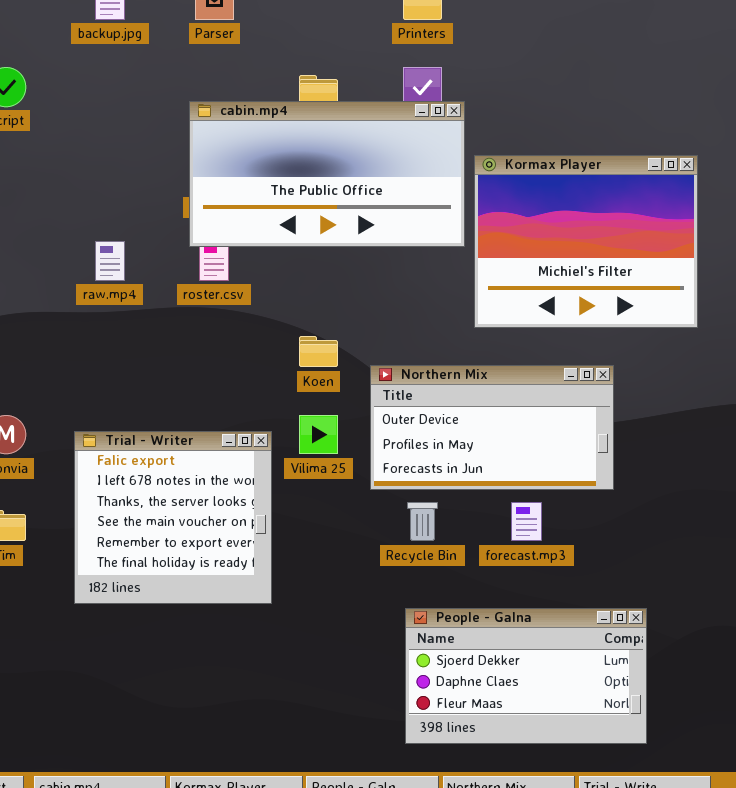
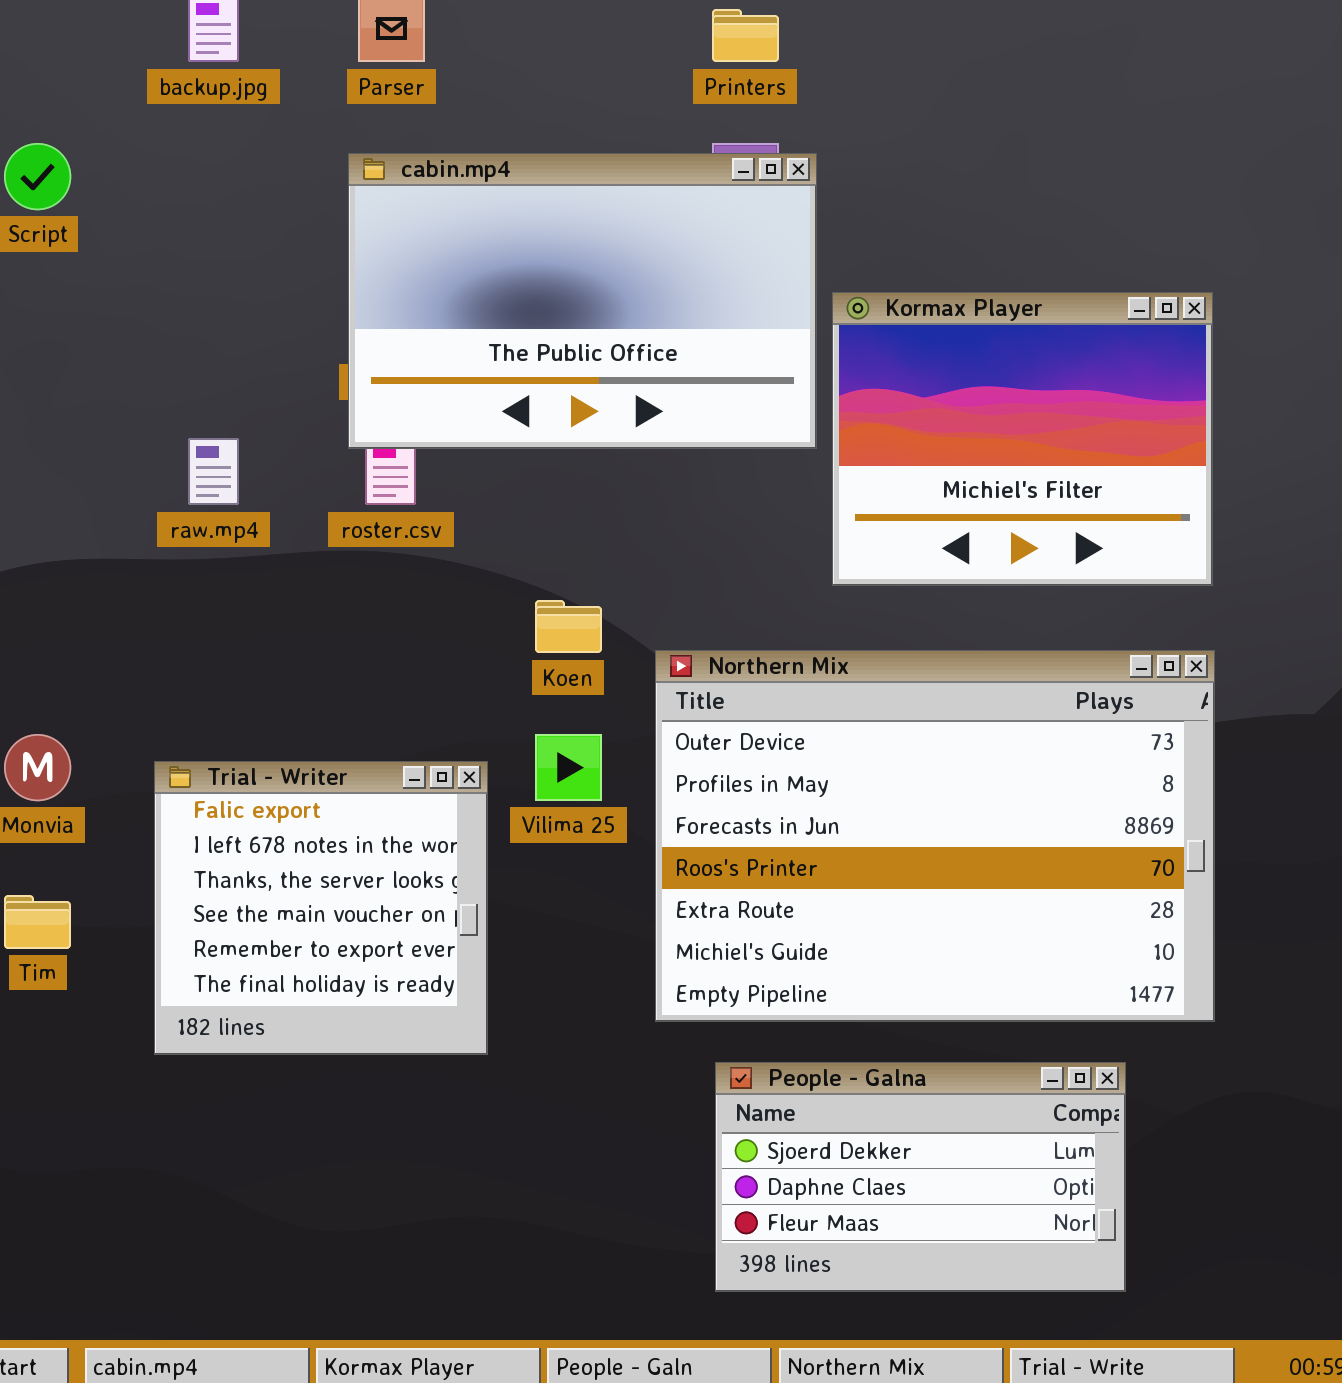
cabin.mp4: [189,101,465,247] -> [348,153,817,449], resized
Northern Mix: [370,365,614,490] -> [655,650,1215,1022], resized

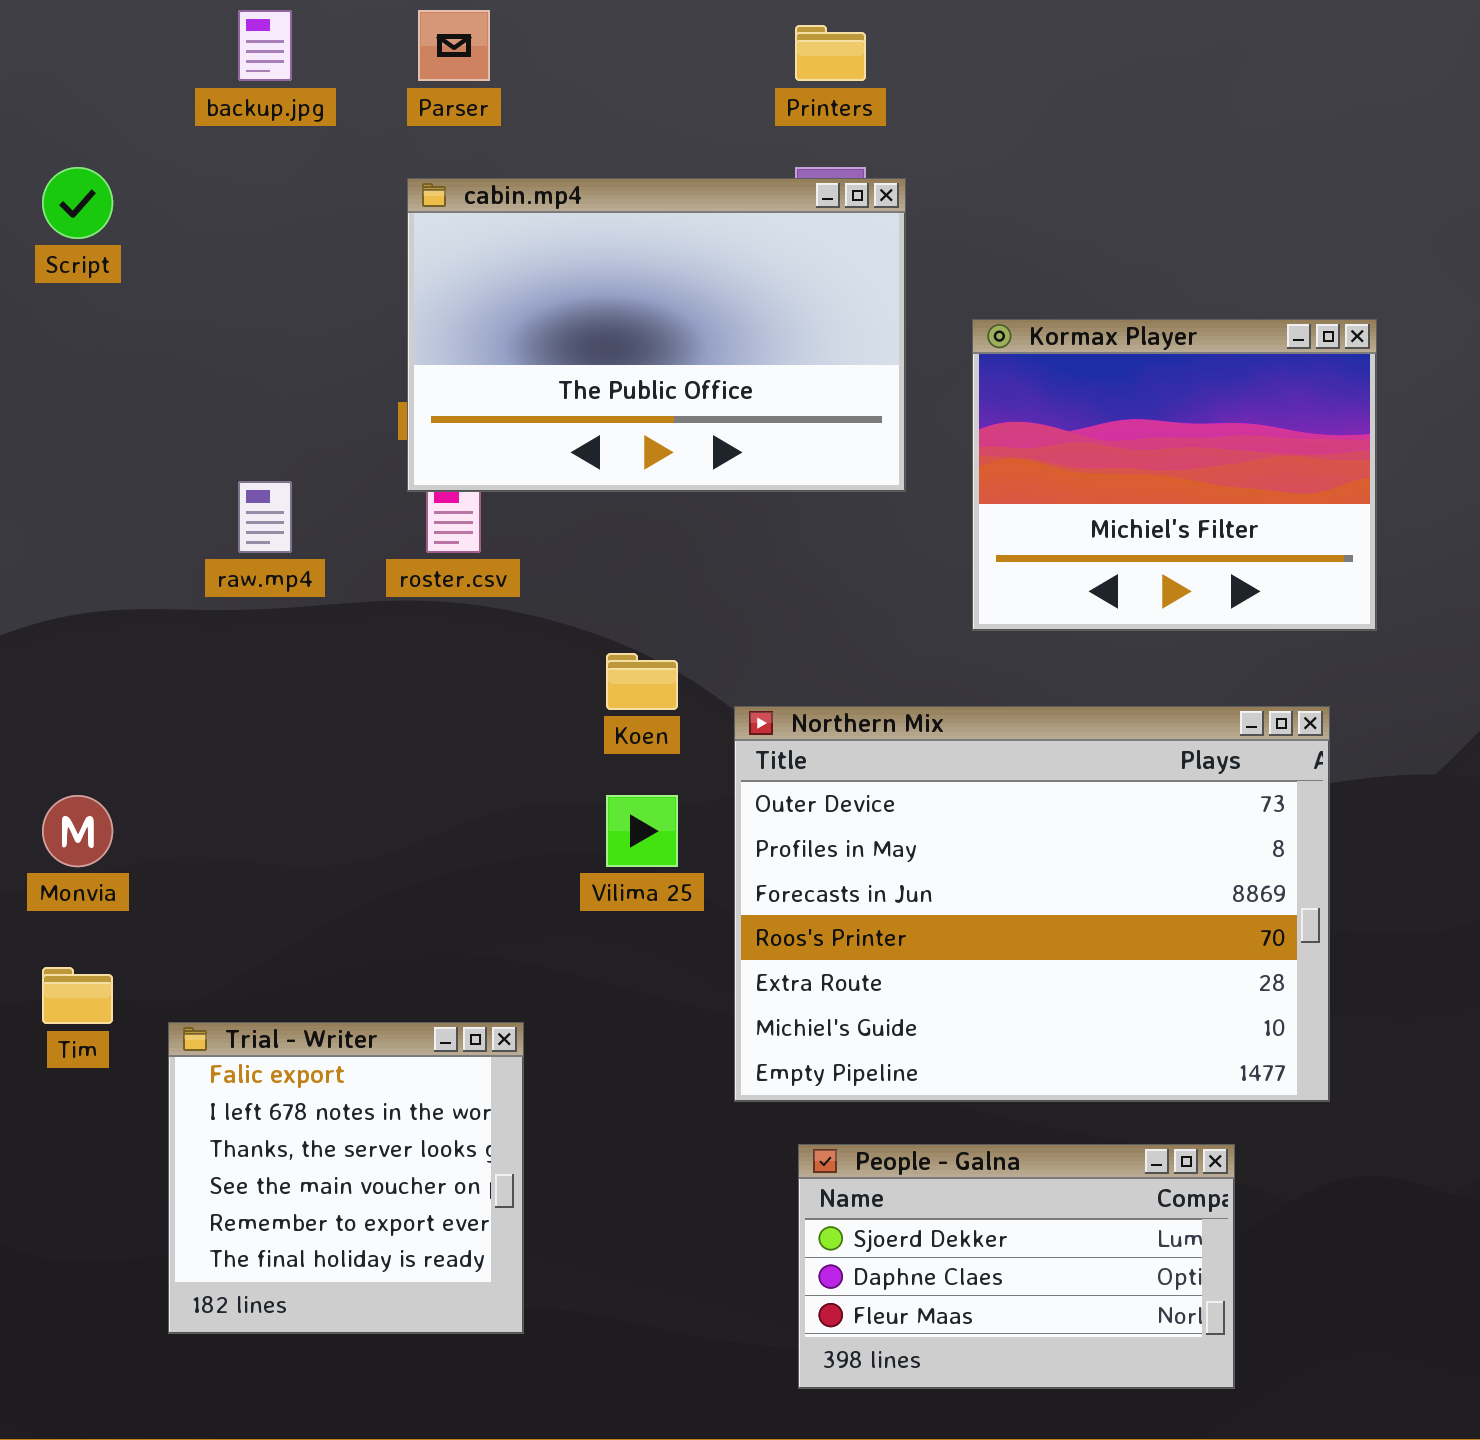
Kormax Player: [832,292,1213,586] -> [972,319,1377,631], moved
Trial - Writer: [154,761,488,1055] -> [168,1022,524,1334], moved

